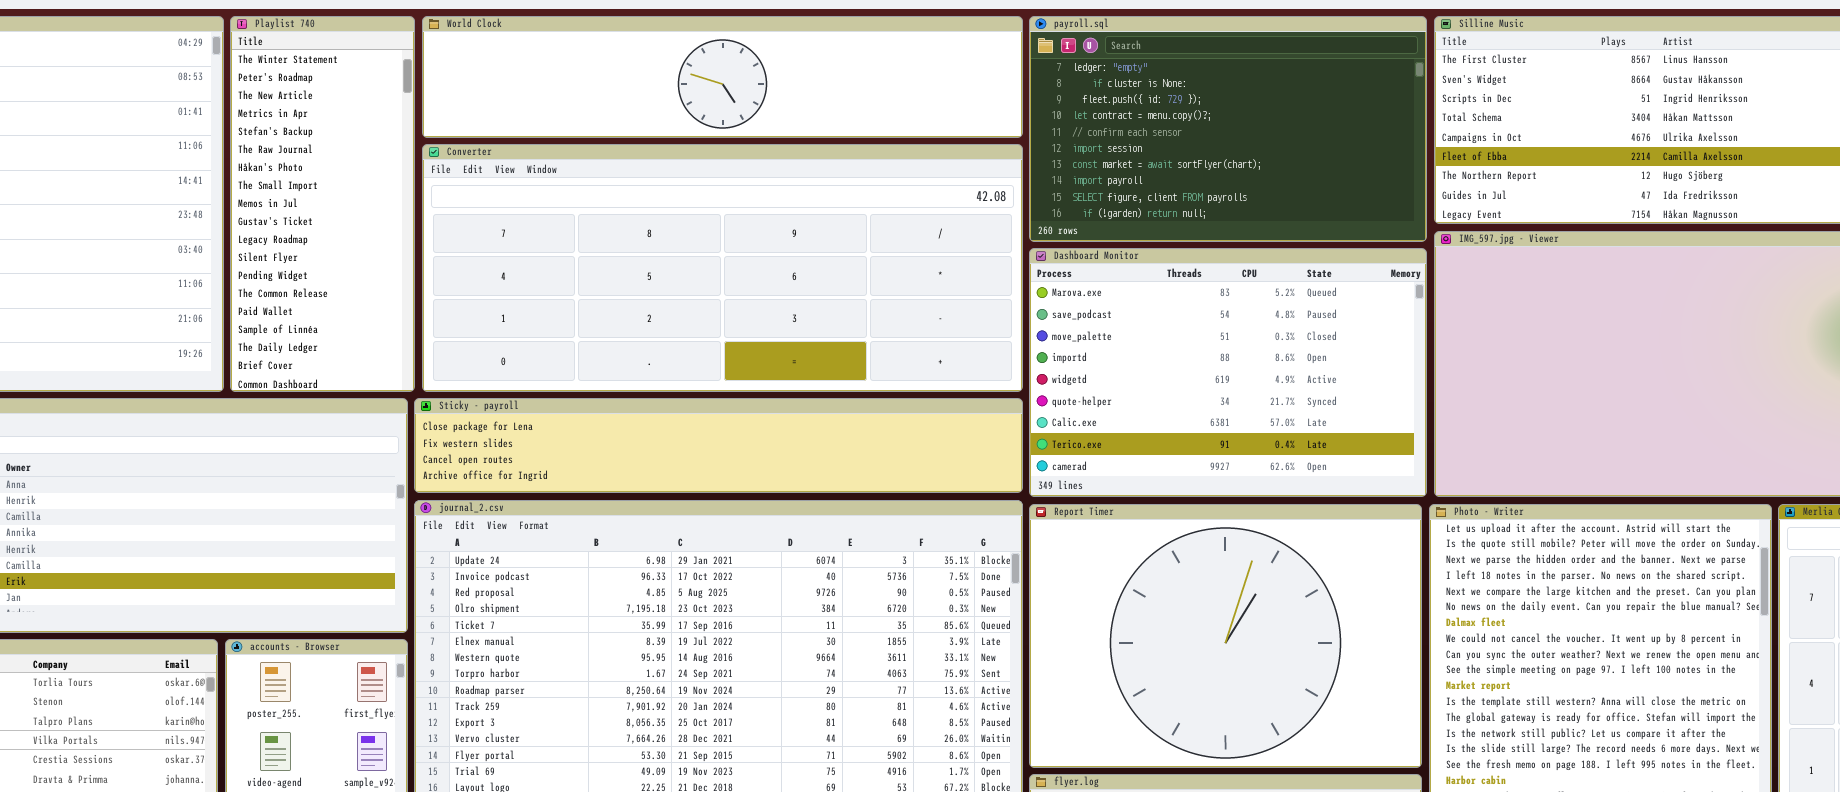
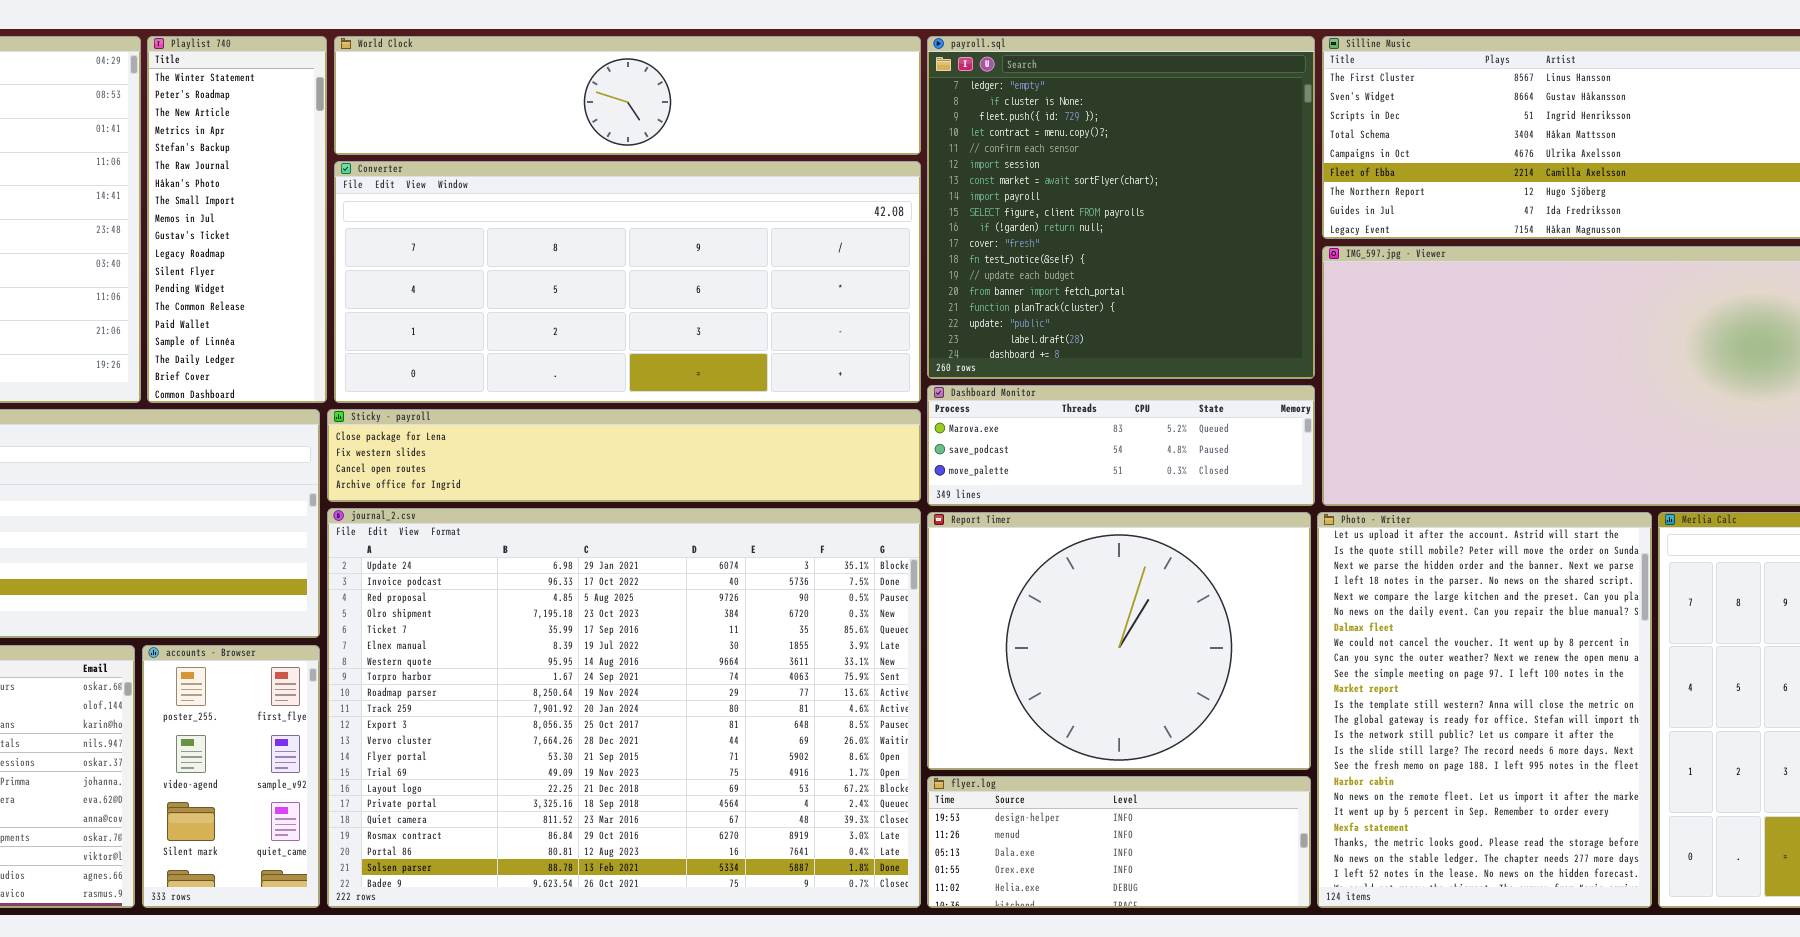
payroll.sql: [1029,16,1427,242] -> [927,36,1315,379], resized
Dashboard Monitor: [1029,248,1427,497] -> [927,385,1315,506], resized

